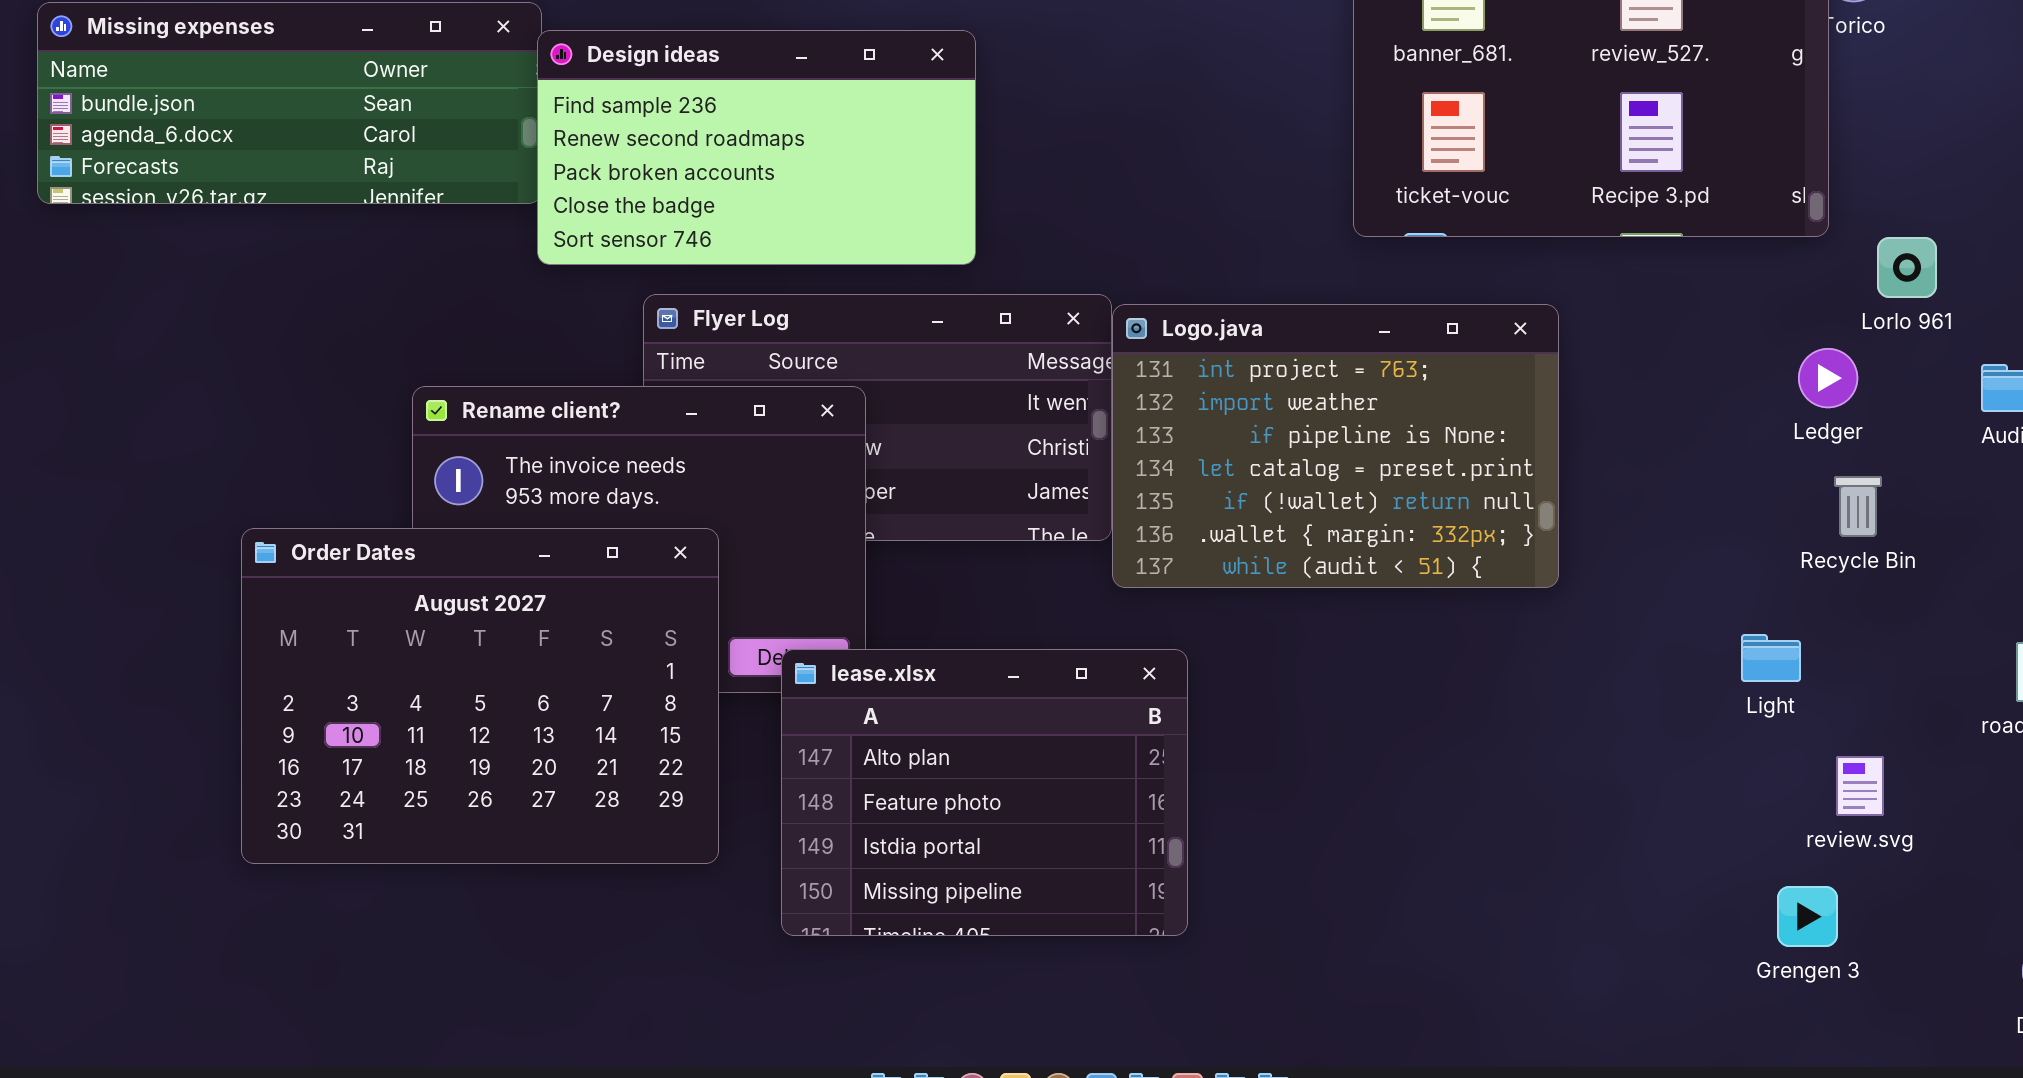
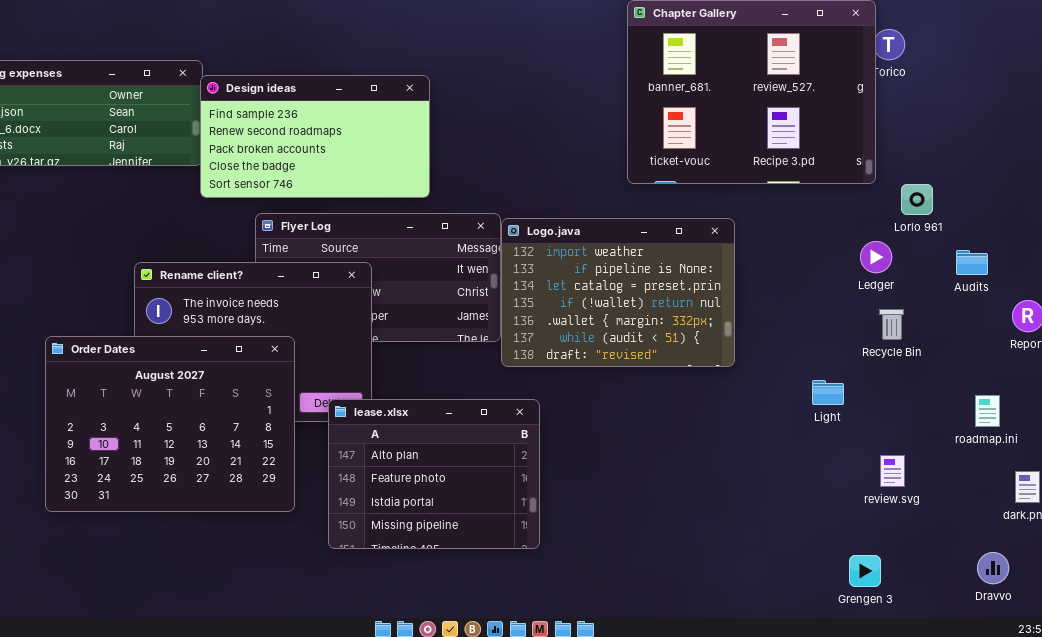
Logo.java: [1112,304,1559,588] -> [501,218,735,367], scrolled down 1 row
Light: [1741,634,1801,682] -> [812,380,844,405], moved
Grengen 3: [1777,886,1838,947] -> [849,555,881,587], moved

